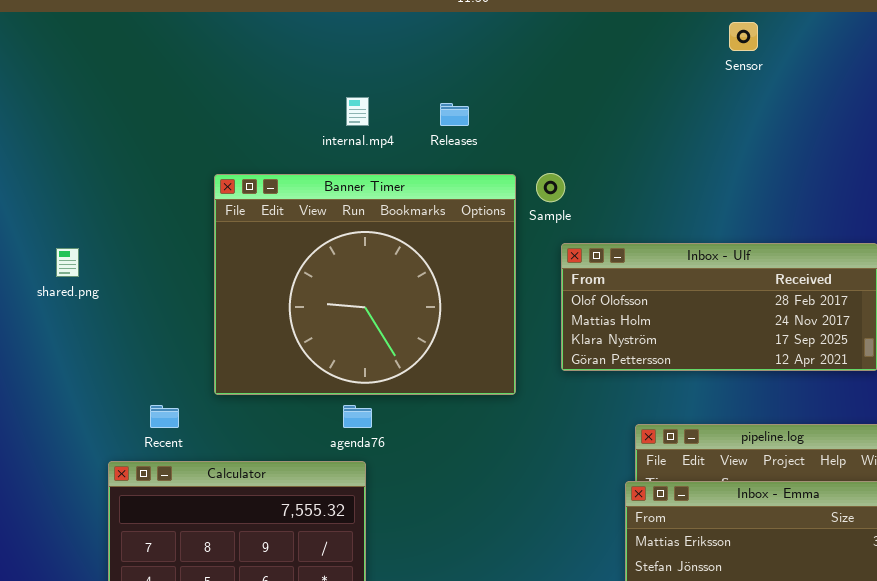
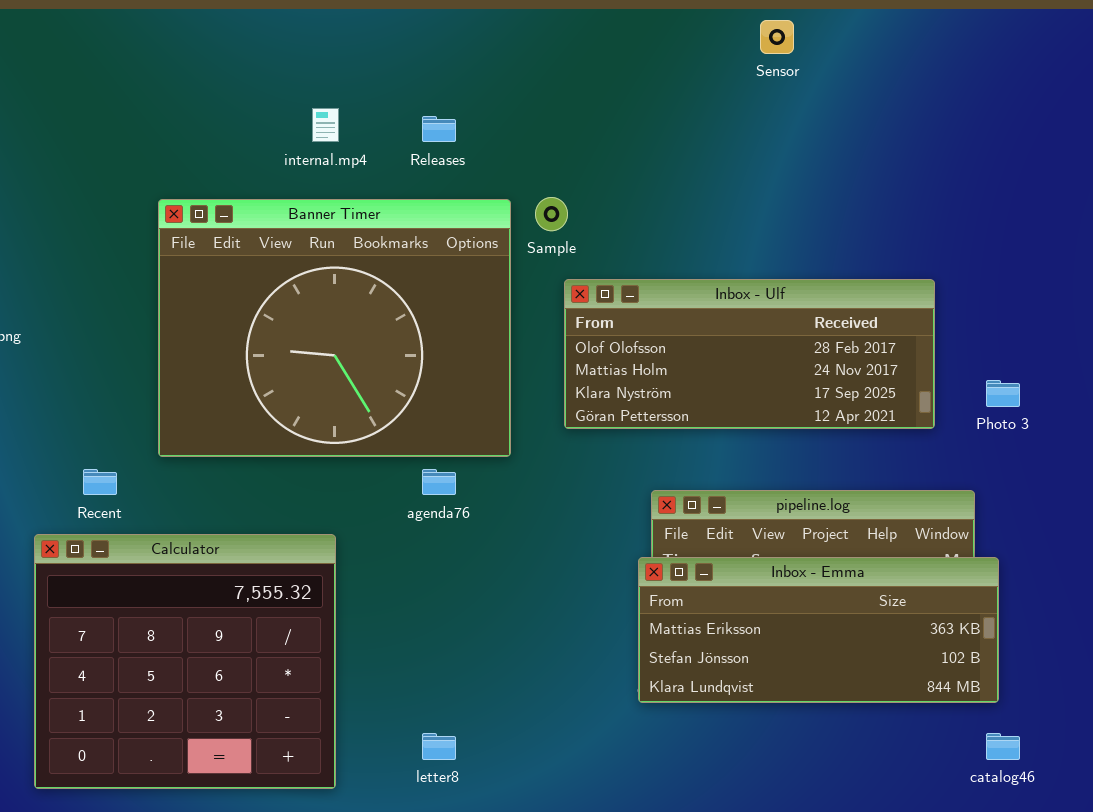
agenda76: [343,405,372,428] -> [422,469,456,495], moved

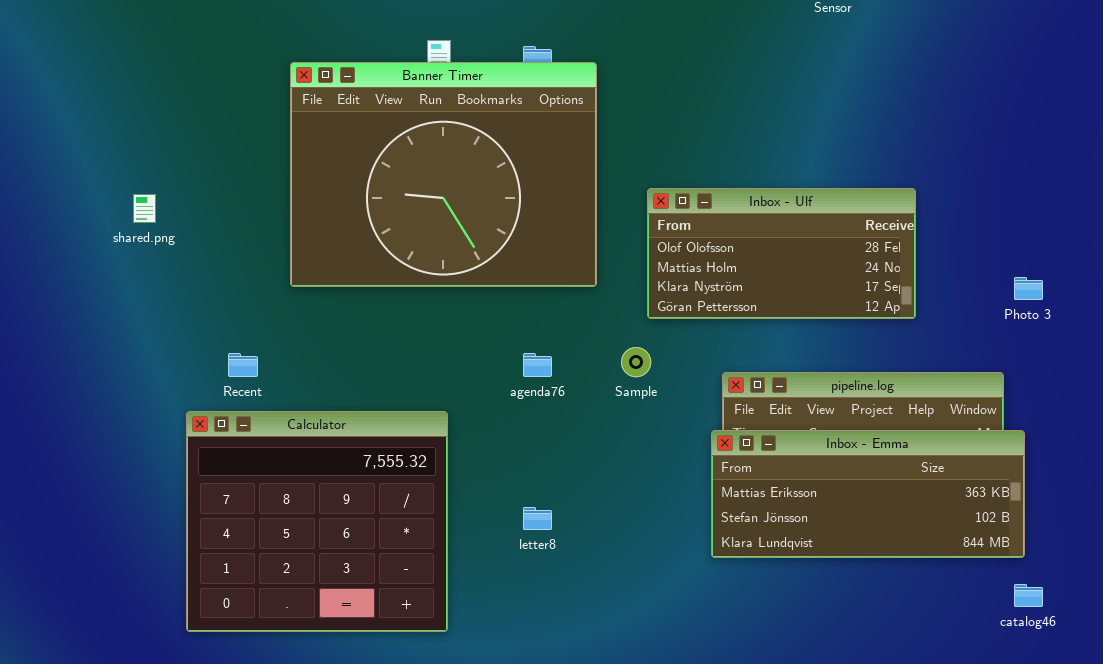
Sample: [535,197,568,231] -> [621,347,651,377], moved
Banner Timer: [158,199,511,457] -> [290,62,597,287], moved
Inbox - Ulf: [564,279,935,429] -> [647,188,916,319], resized
letter8: [422,733,456,760] -> [523,507,552,530], moved

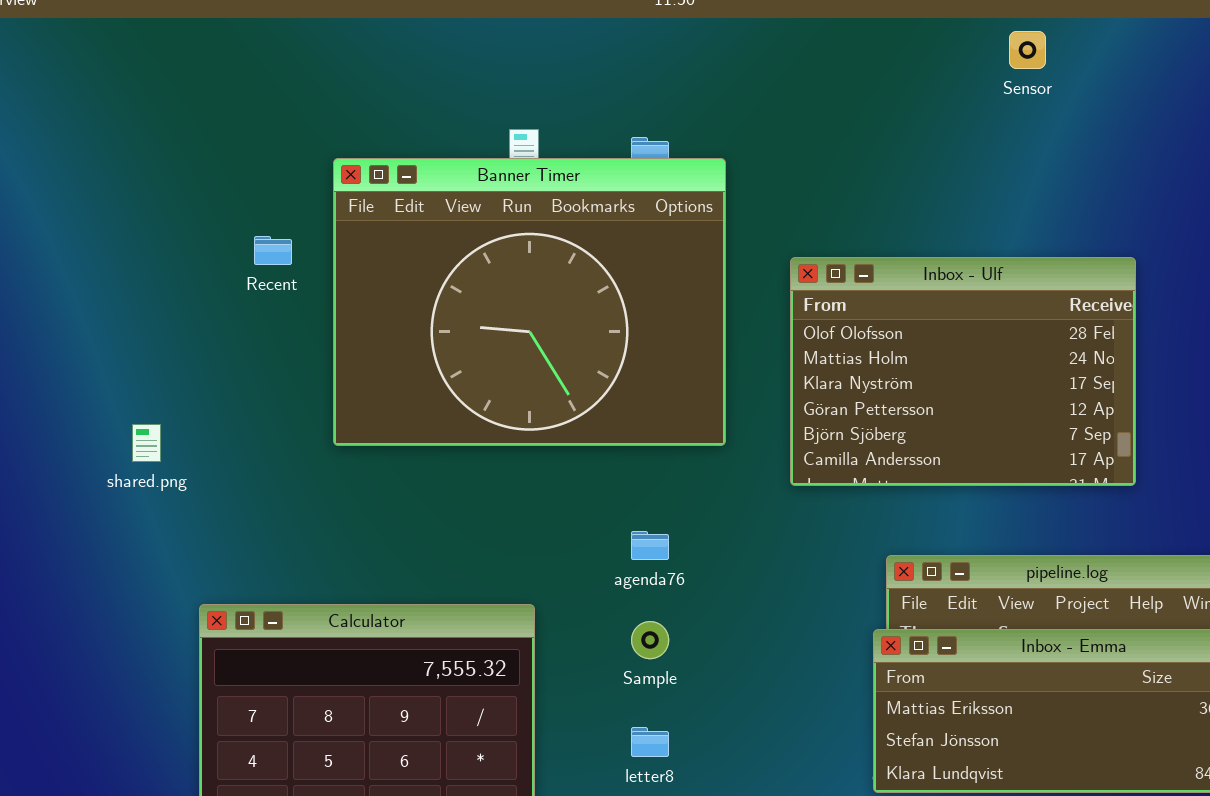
Inbox - Ulf: [647,188,916,319] -> [790,257,1136,486], resized
shared.png: [133,194,156,223] -> [132,424,161,462], moved
Sample: [621,347,651,377] -> [631,621,669,659], moved
Recent: [228,353,258,377] -> [254,236,292,265], moved

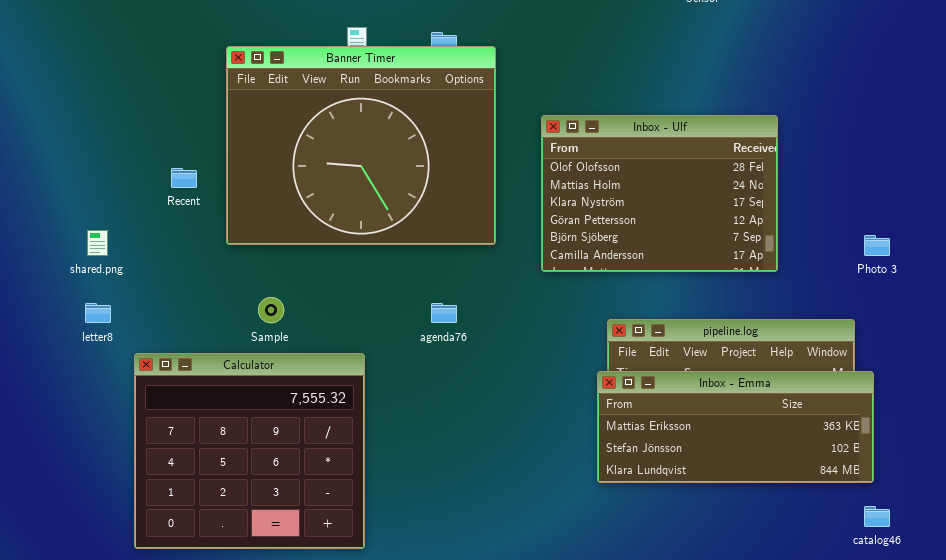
Recent: [254,236,292,265] -> [171,168,197,188], moved
Sample: [631,621,669,659] -> [258,297,284,323], moved
letter8: [631,727,669,757] -> [85,303,111,323], moved

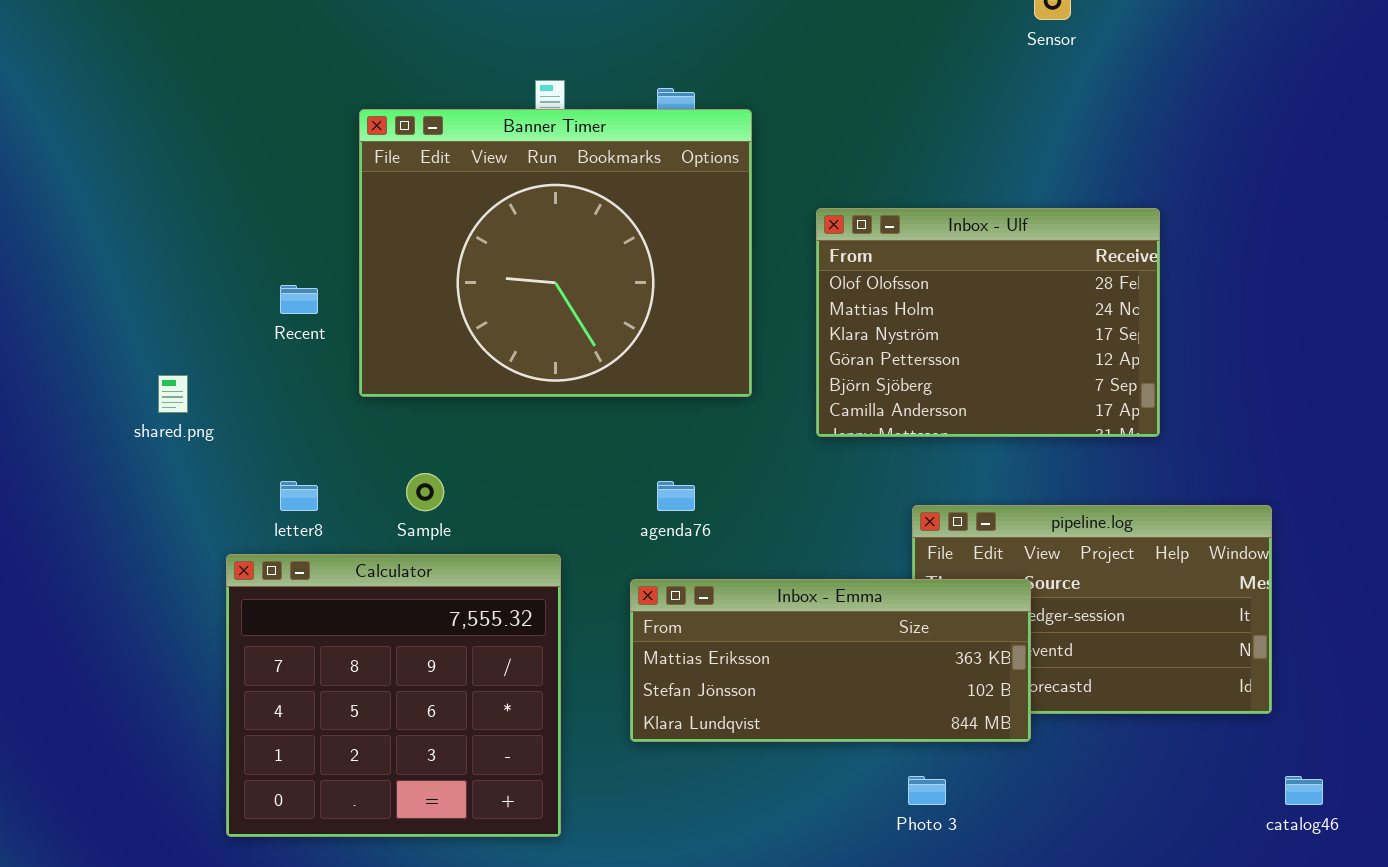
Photo 3: [864,235,890,256] -> [908,776,946,805], moved
letter8: [85,303,111,323] -> [280,481,318,511], moved
Inbox - Emma: [597,371,874,483] -> [630,579,1031,742], moved

